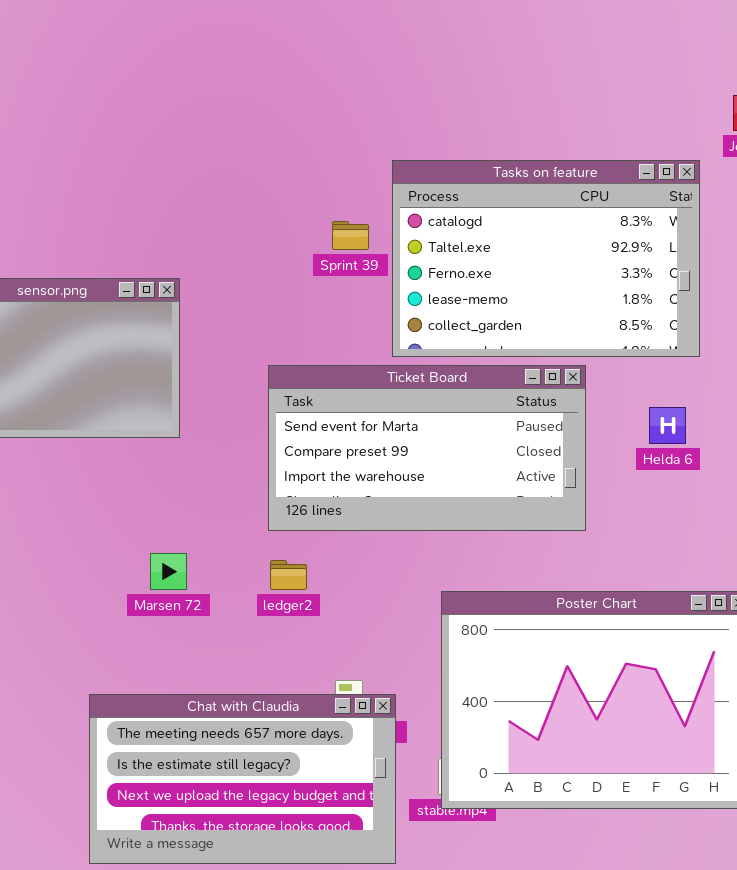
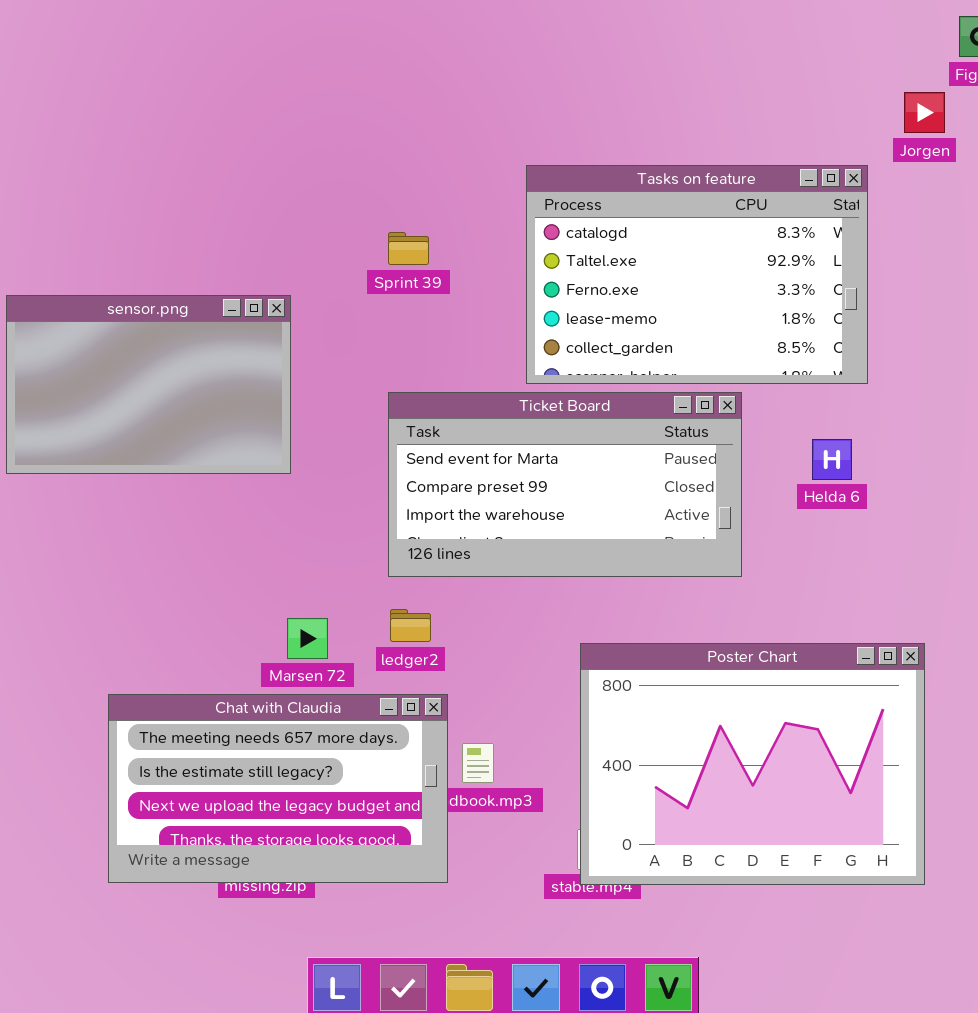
Sprint 39: [332,221,369,250] -> [388,232,429,265], moved
Marsen 72: [150,553,187,590] -> [287,618,328,659], moved
Chat with Claudia: [89,694,396,864] -> [108,694,448,883], moved

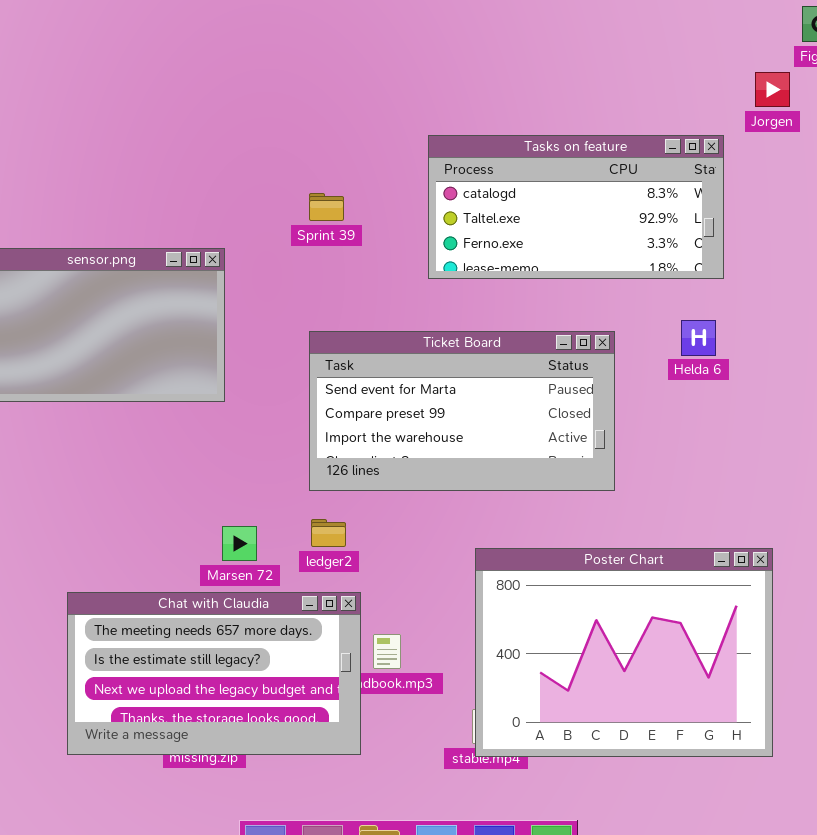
Tasks on feature: [526,165,868,384] -> [428,135,724,279], resized
Helda 6: [812,439,852,480] -> [681,320,716,356], moved

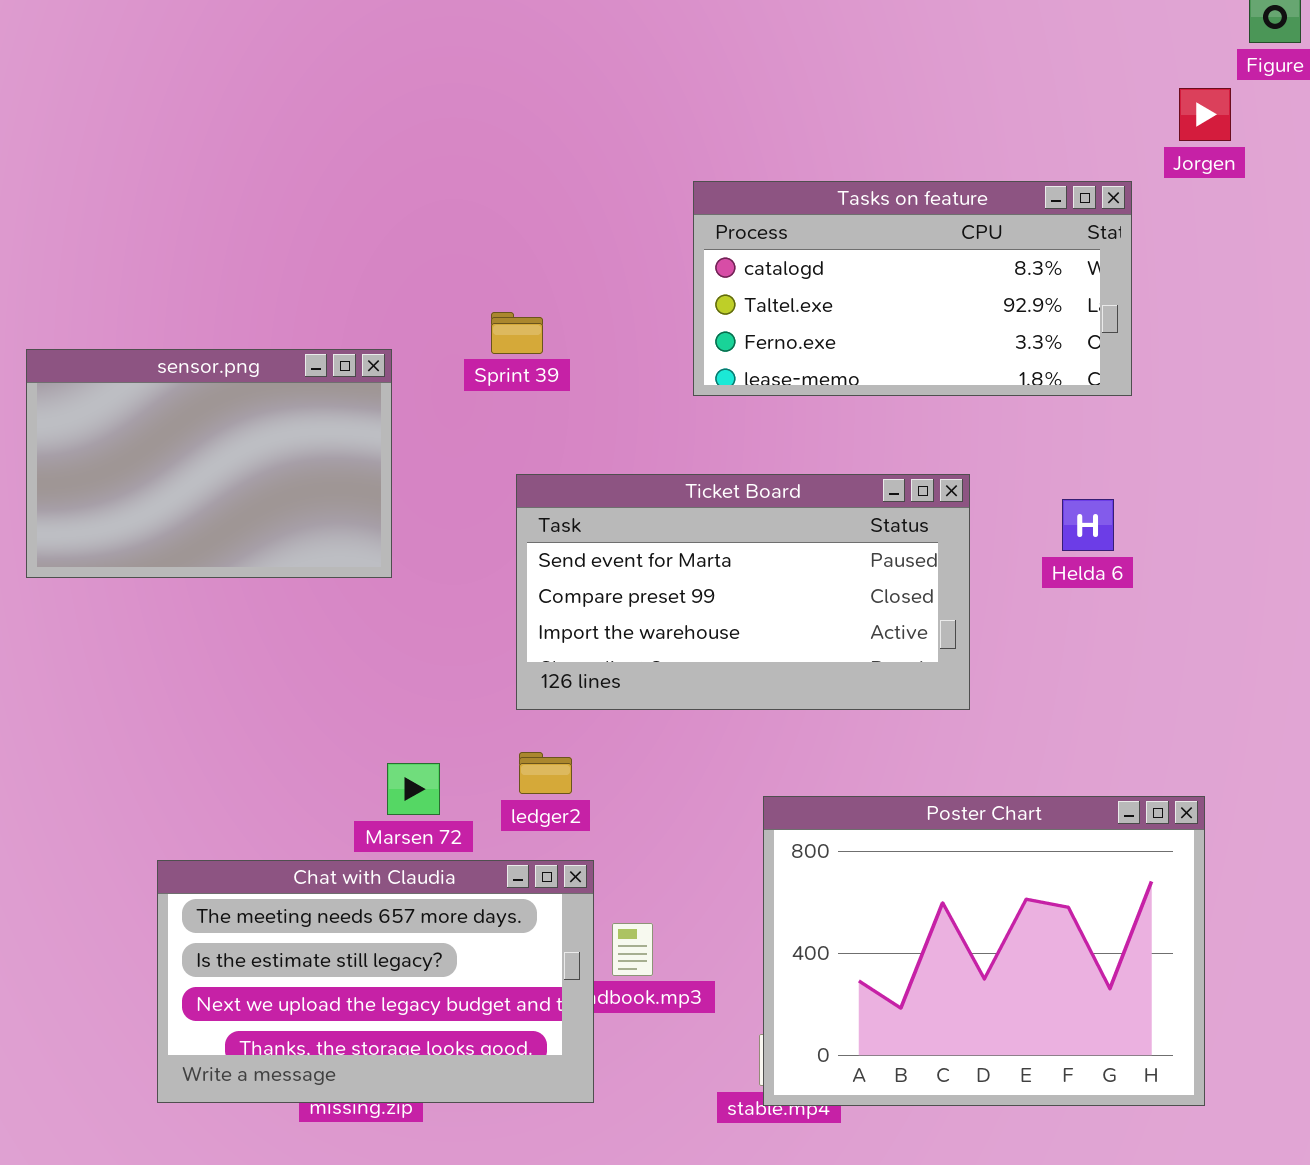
Sprint 39: [309,193,344,221] -> [491,312,543,354], moved
Helda 6: [681,320,716,356] -> [1062,499,1114,551], moved

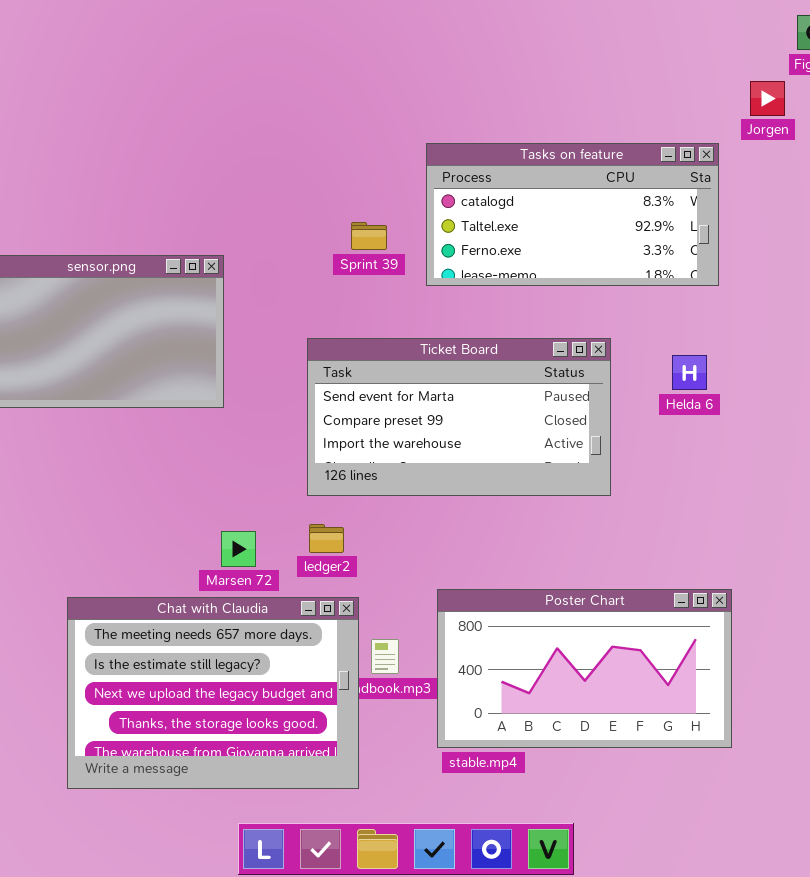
Sprint 39: [491,312,543,354] -> [351,222,387,250], moved
Poster Chart: [763,796,1205,1106] -> [437,589,732,748], moved, resized
Chat with Claudia: [157,860,594,1103] -> [67,597,359,789], resized

